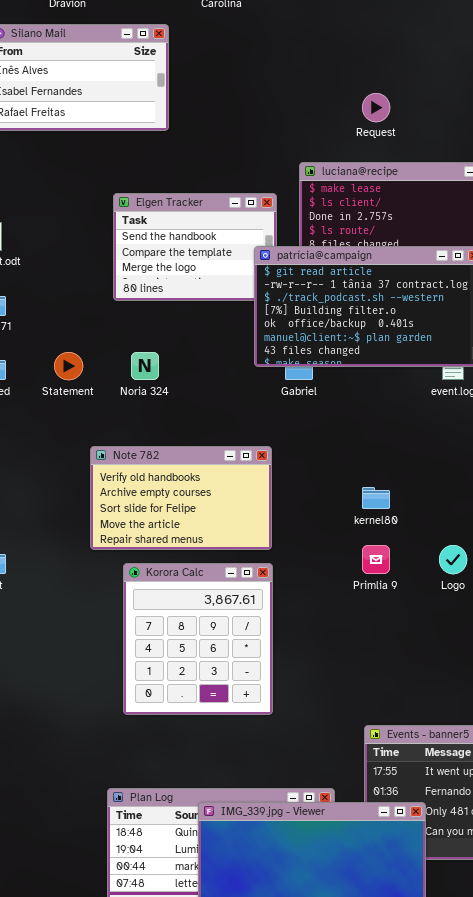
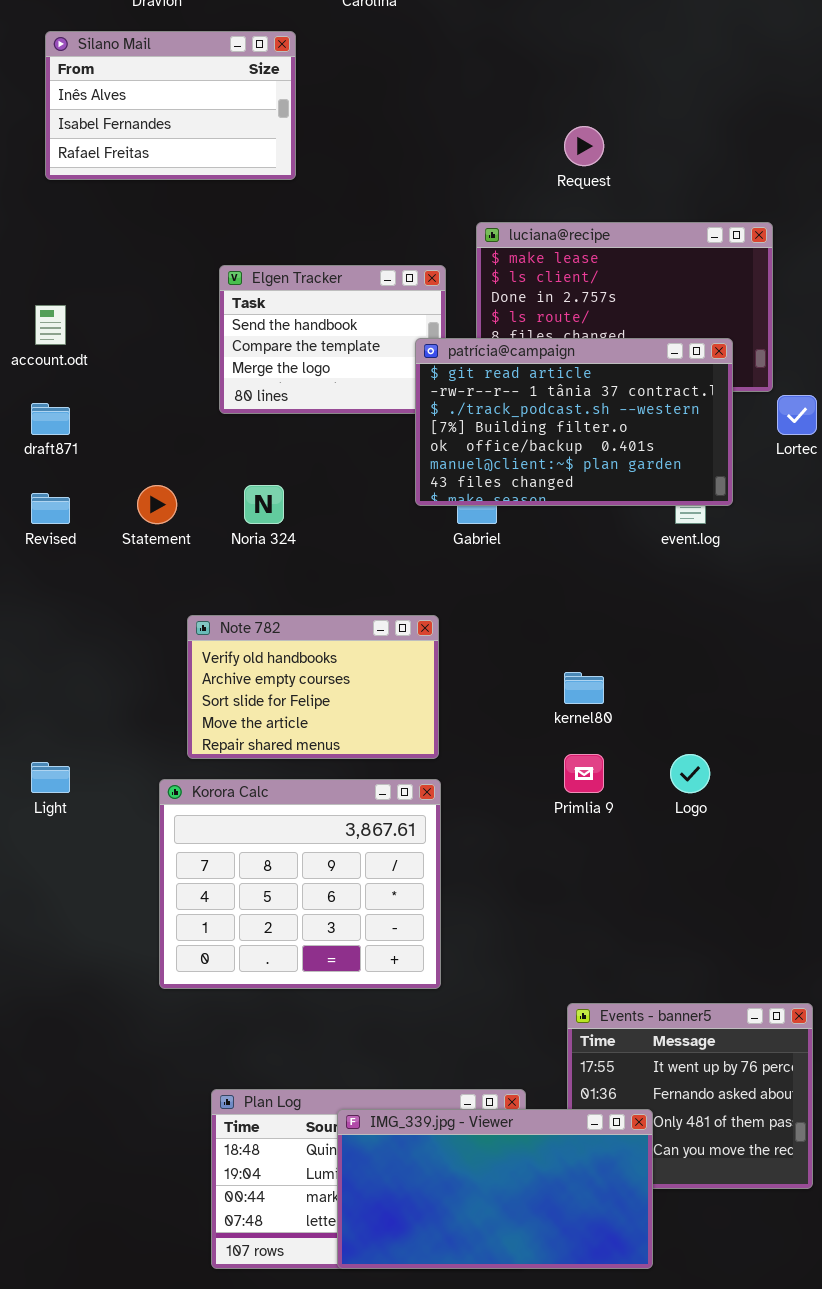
Korora Calc: [123,563,273,715] -> [159,779,441,989], resized

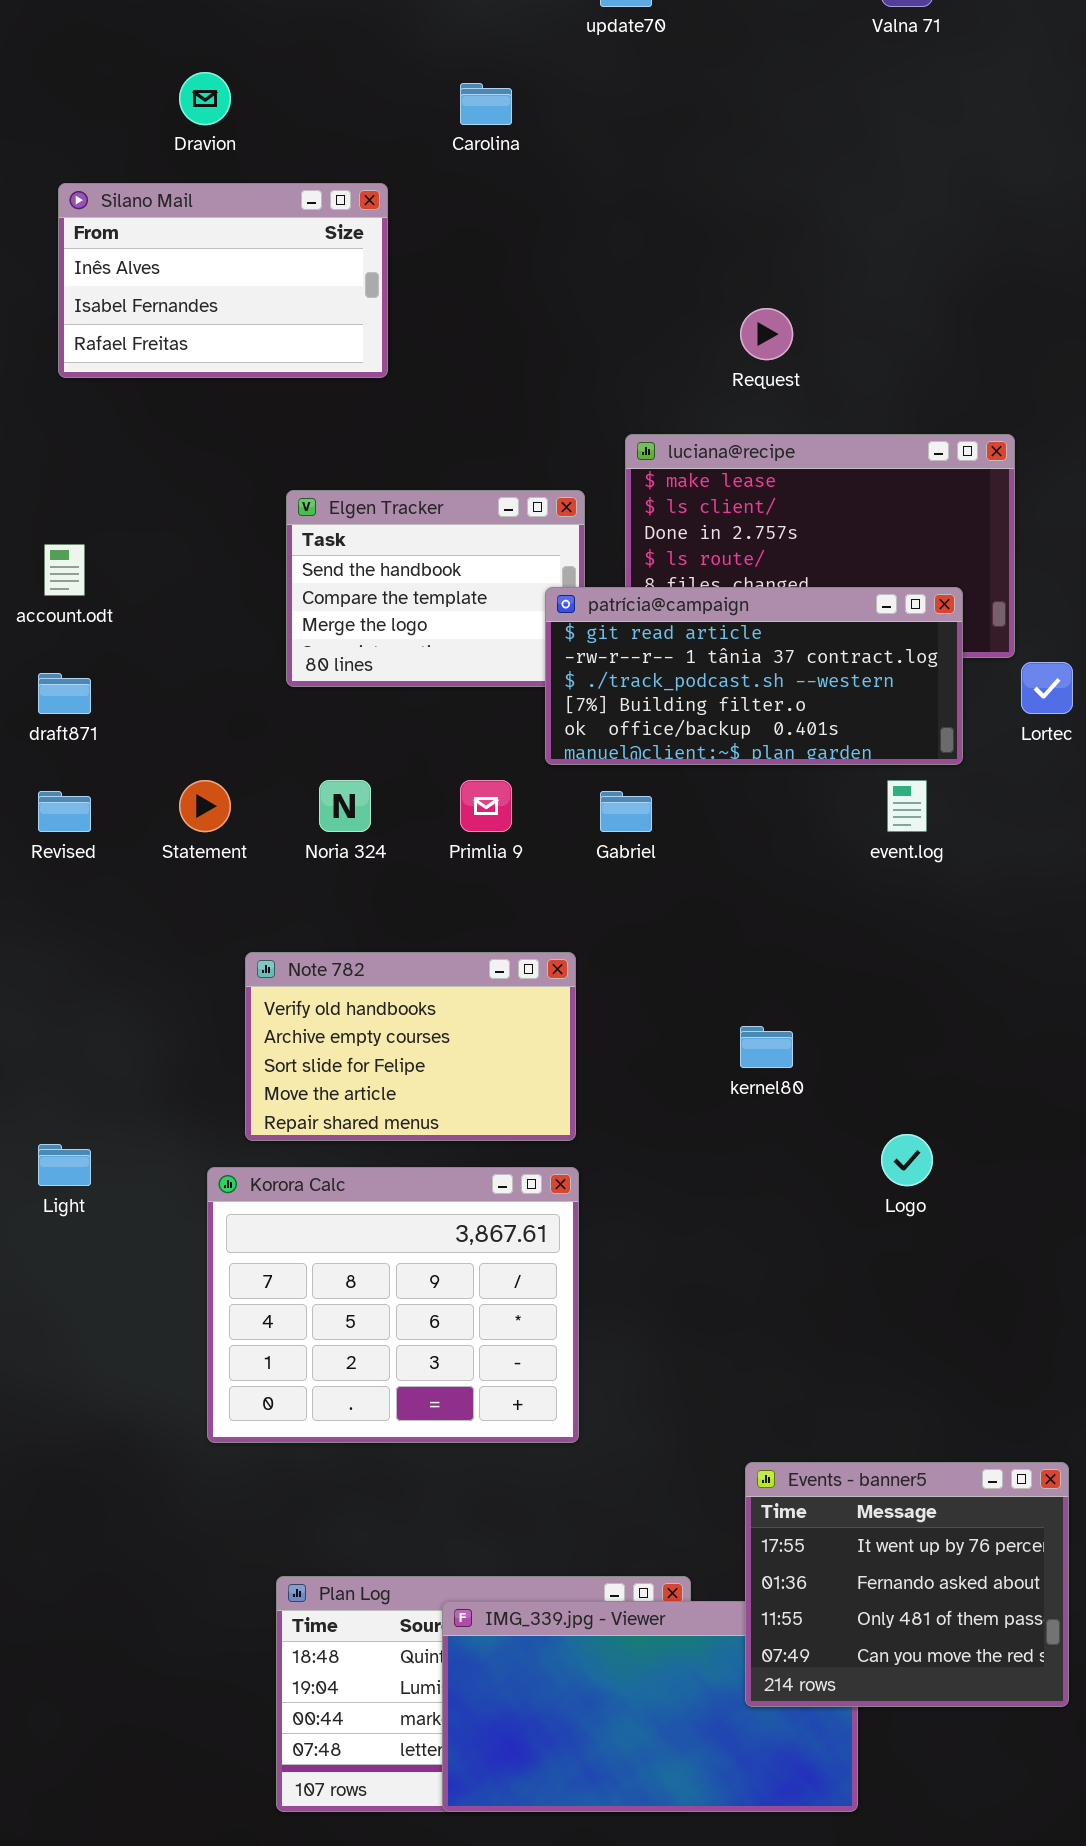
patrícia@campaign: [415,338,733,506] -> [545,587,963,765], resized
Primlia 9: [564,754,604,793] -> [460,780,512,832], moved
Events - banner5: [567,1003,813,1189] -> [745,1462,1069,1707], raised

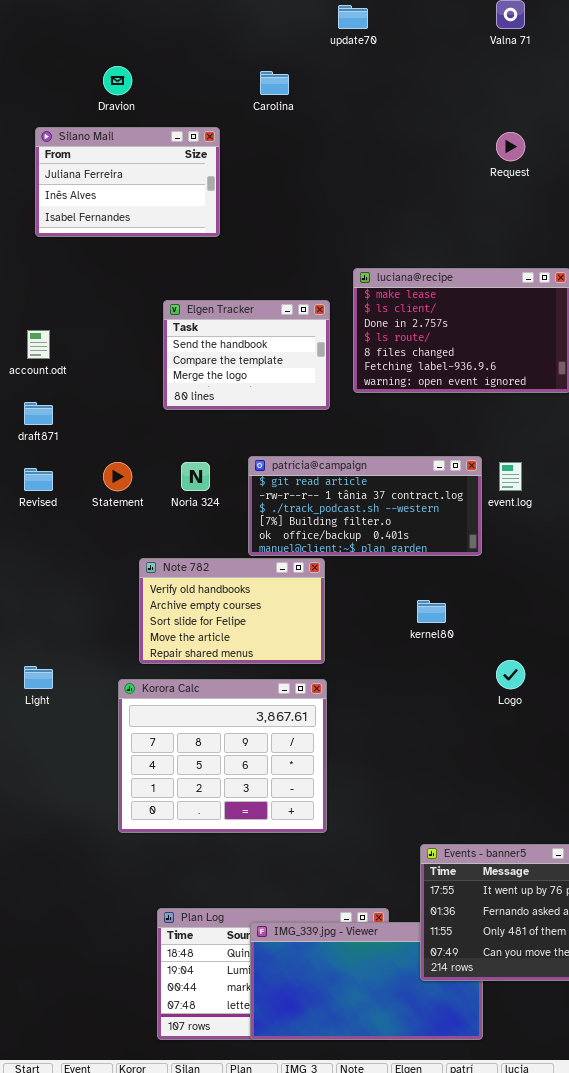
Silano Mail: [58,183,388,378] -> [35,127,220,237], scrolled up 1 row
Request: [740,308,793,360] -> [496,132,525,161], moved
patrícia@campaign: [545,587,963,765] -> [248,456,482,556], moved

